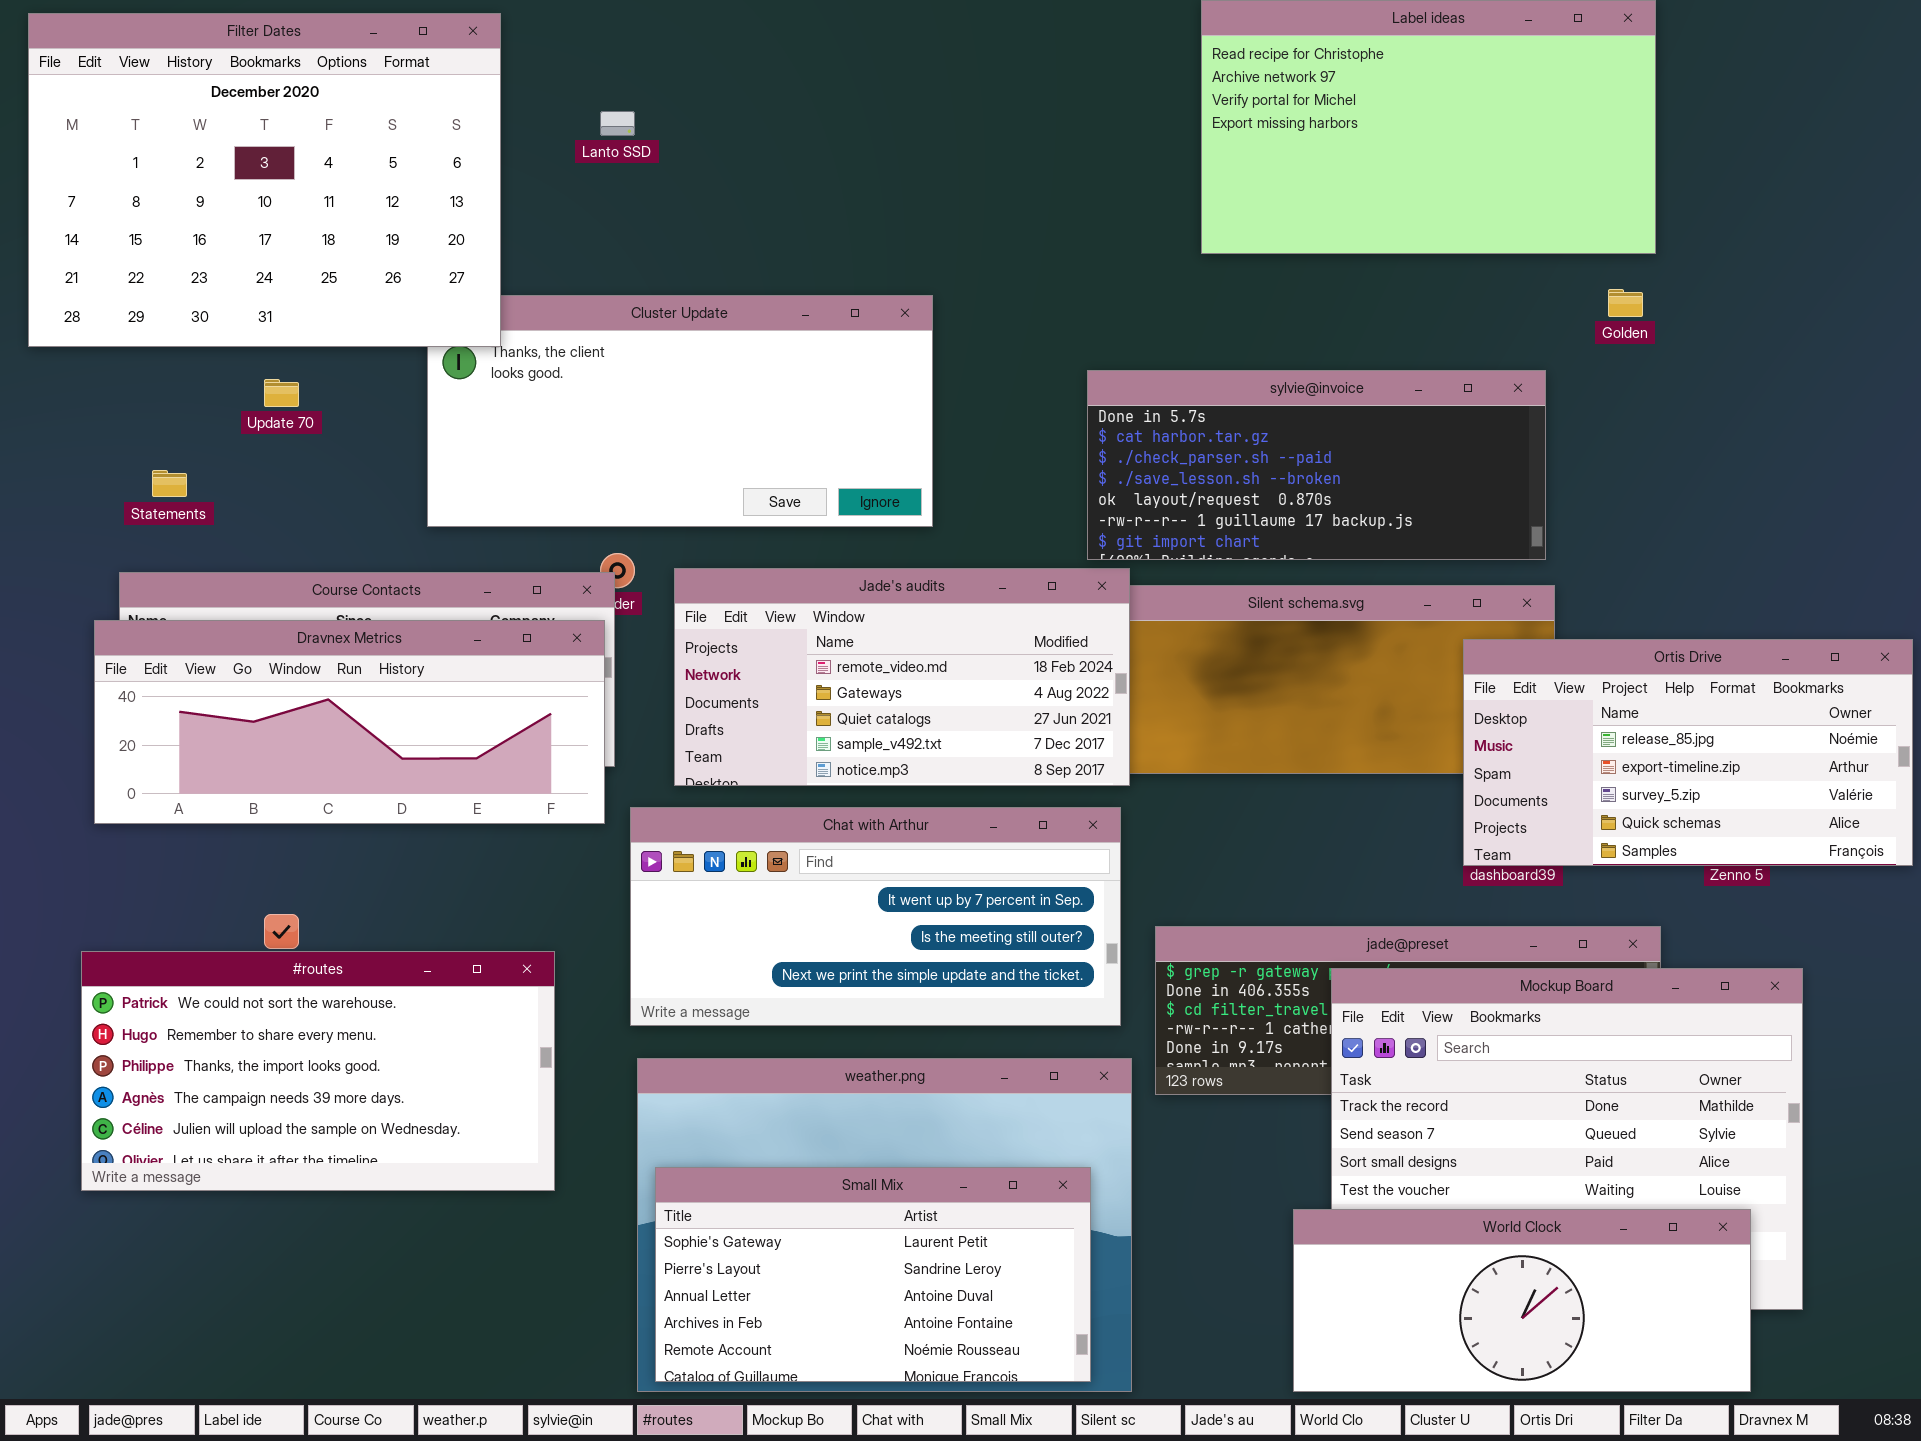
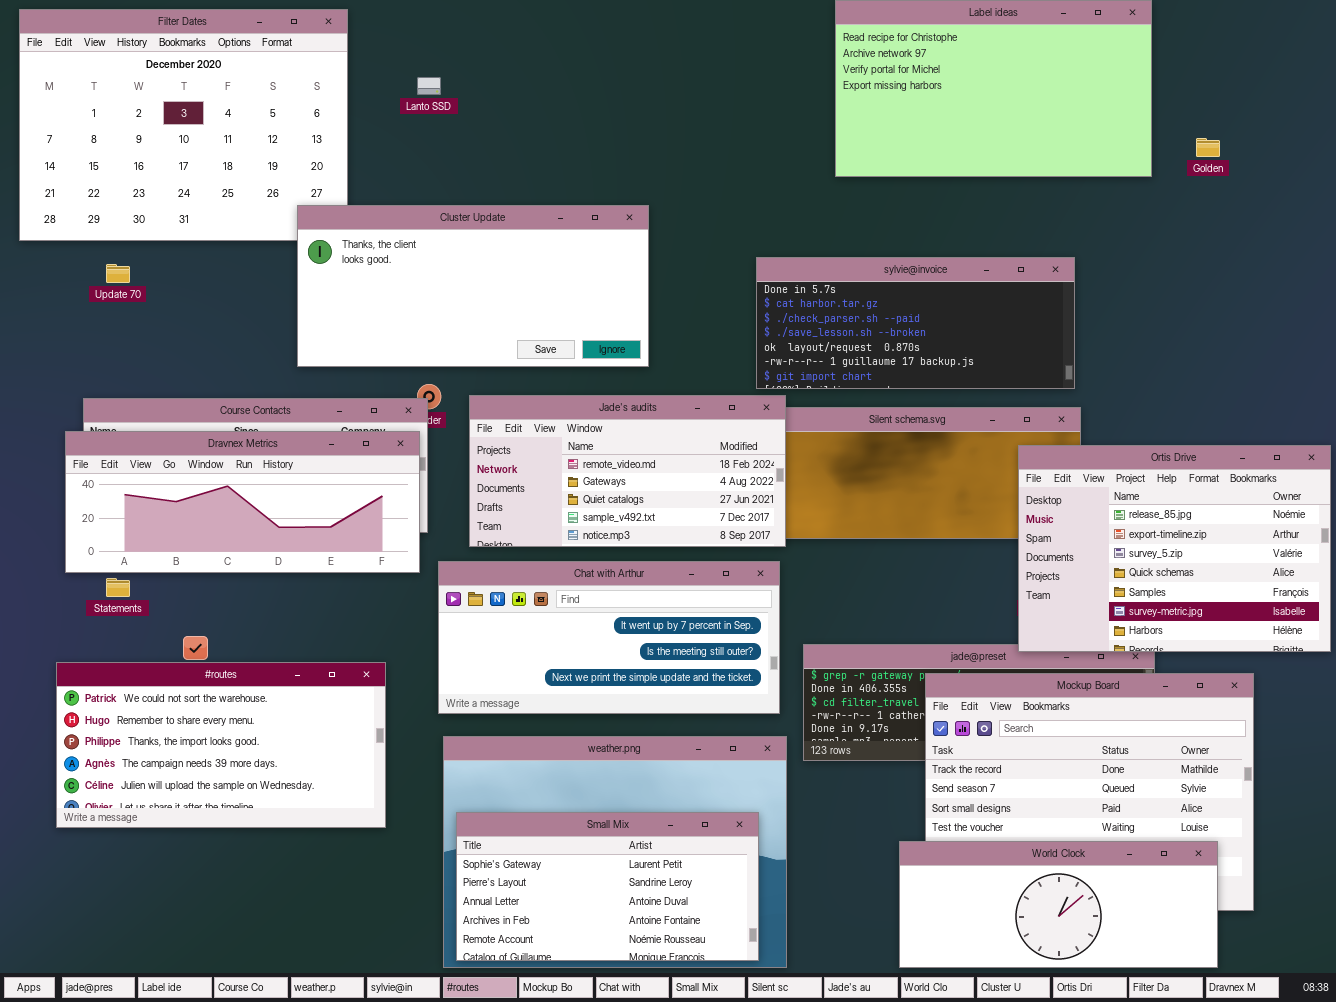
Golden: [1608,289,1643,317] -> [1196,138,1220,157], moved
Cluster Update: [427,295,933,527] -> [297,205,649,367], raised
Update 70: [264,379,299,407] -> [106,264,130,283], moved
Statements: [152,470,187,497] -> [106,578,130,597], moved
Ortis Drive: [1463,639,1913,866] -> [1018,445,1331,652], resized

